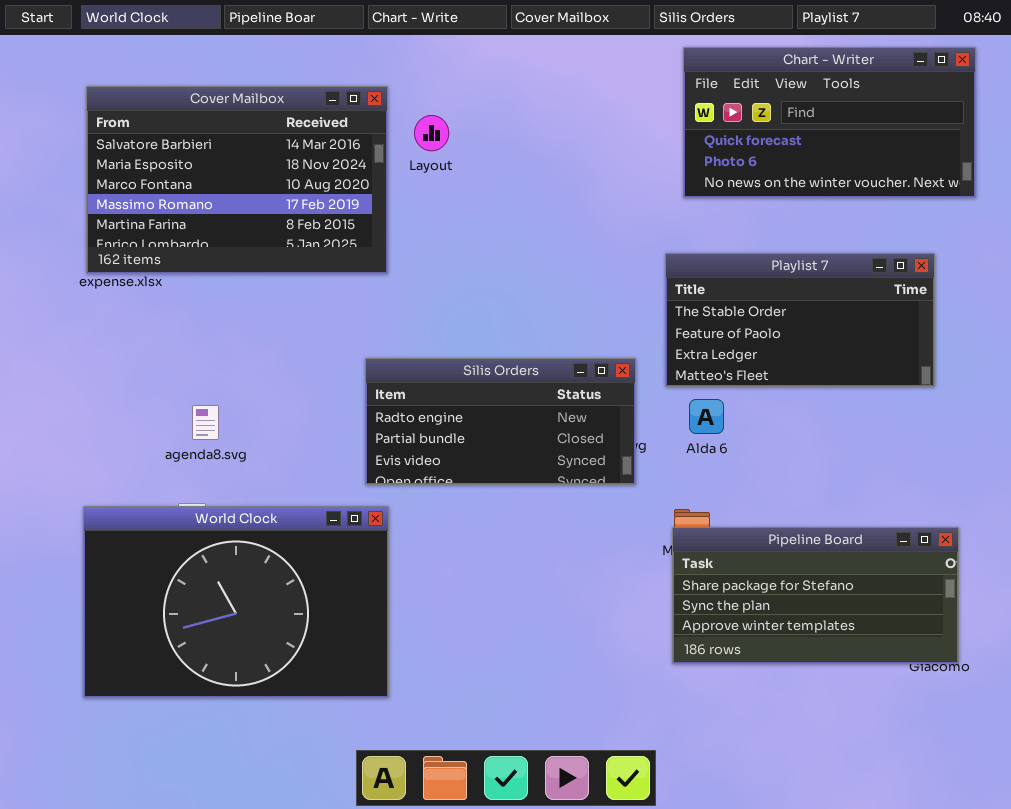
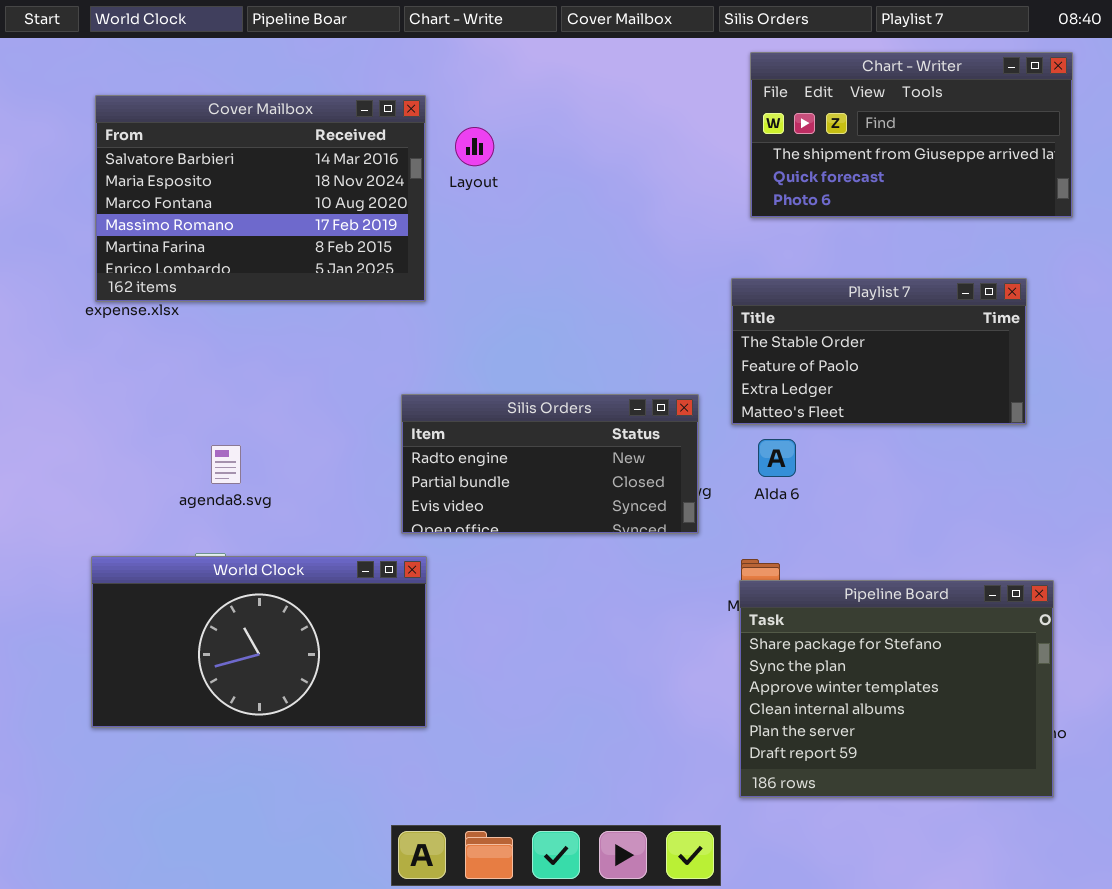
Chart - Writer: [683,47,976,198] -> [750,52,1073,218], scrolled up 1 row
World Clock: [83,506,389,698] -> [91,556,427,728], resized
Pipeline Board: [672,527,959,664] -> [739,580,1054,798], resized

